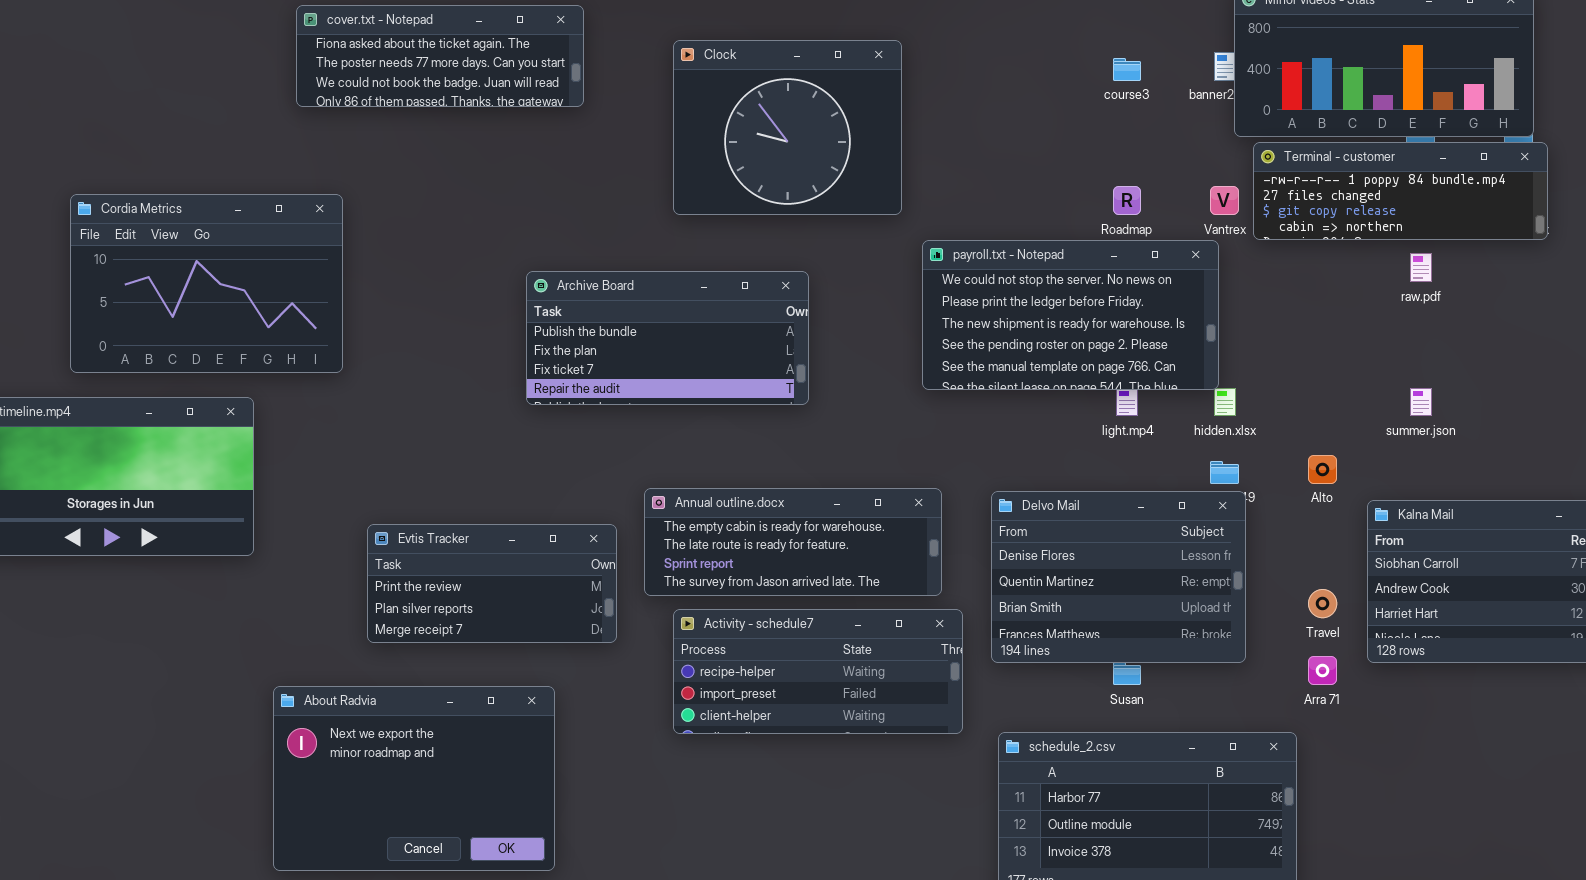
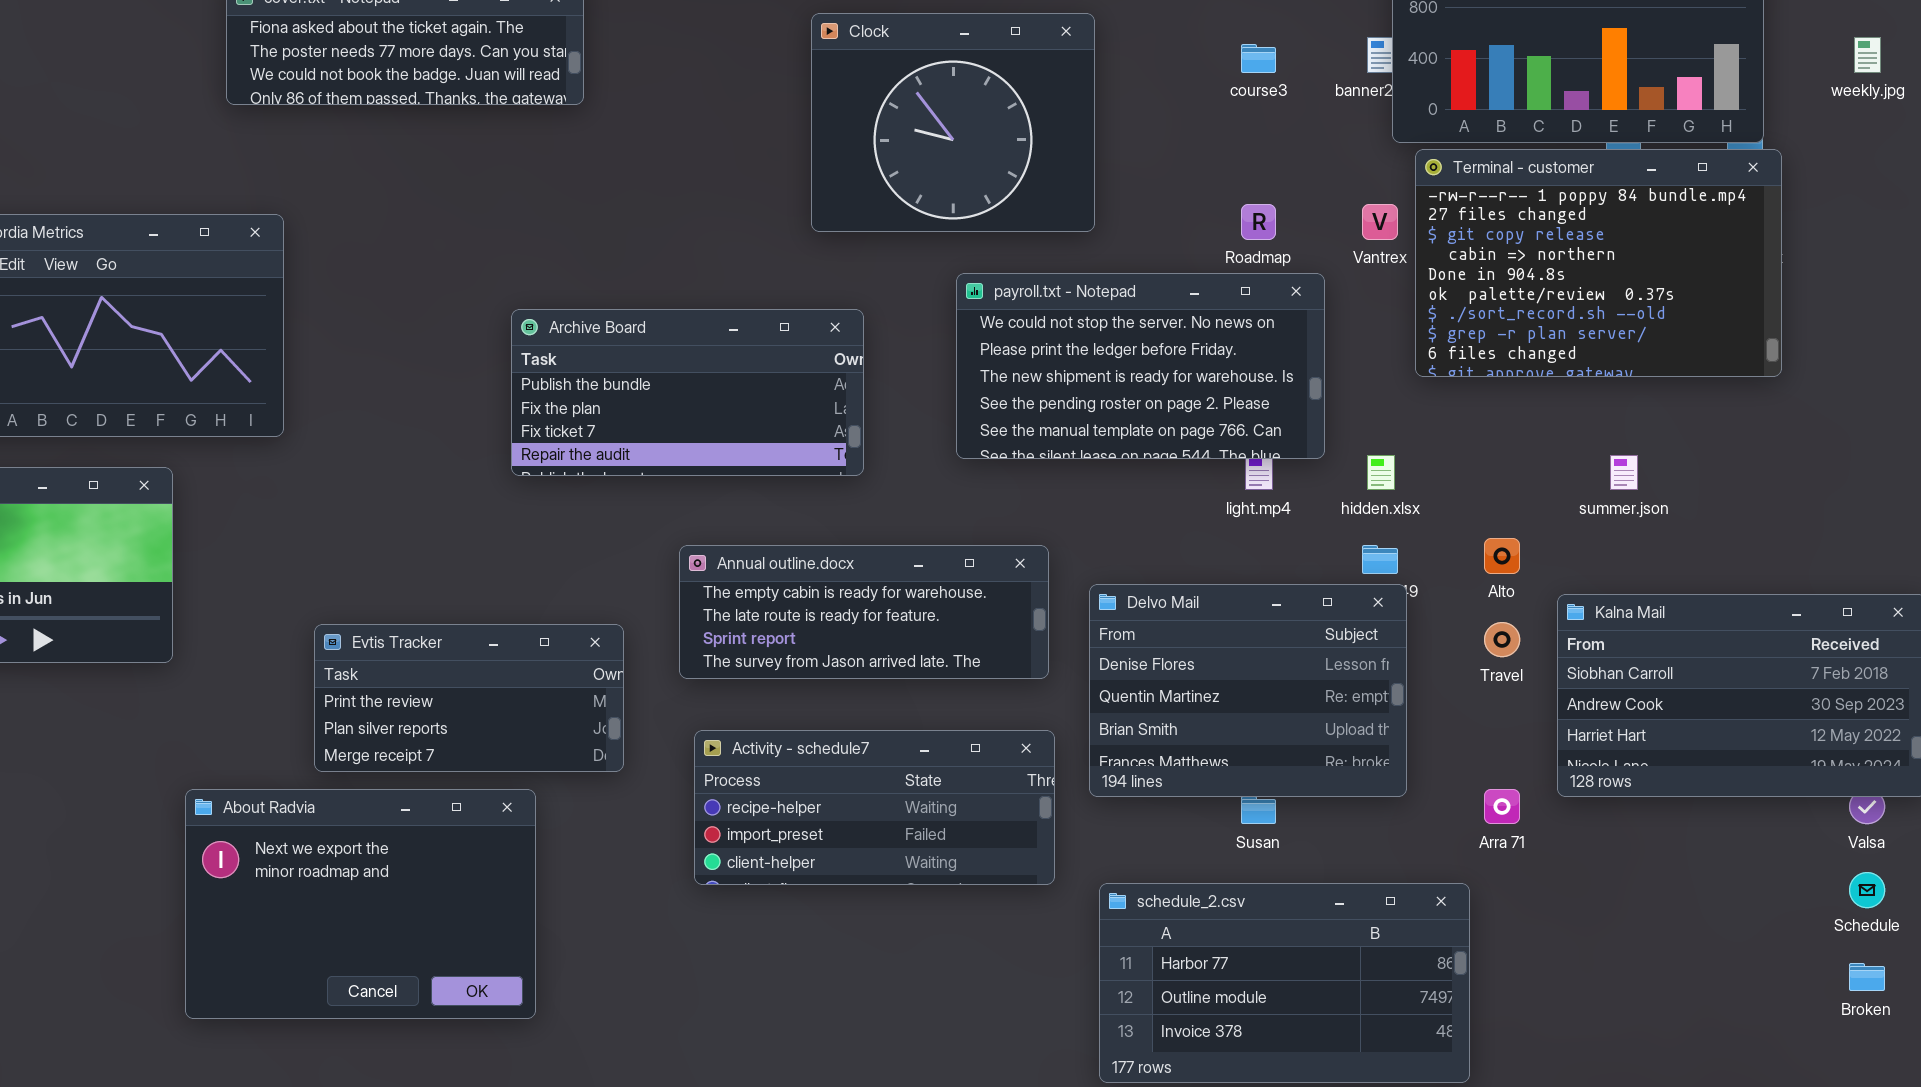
Clock: [673,40,902,215] -> [811,13,1095,232], moved
Terminal - customer: [1253,142,1548,240] -> [1415,149,1782,377], resized
payroll.txt - Notepad: [922,240,1219,390] -> [956,273,1325,459], moved
Annual outline.docx: [644,488,942,596] -> [679,545,1049,679], moved
Travel: [1308,589,1337,618] -> [1484,622,1520,657], moved
About Radvia: [273,686,555,871] -> [185,789,536,1019], moved

